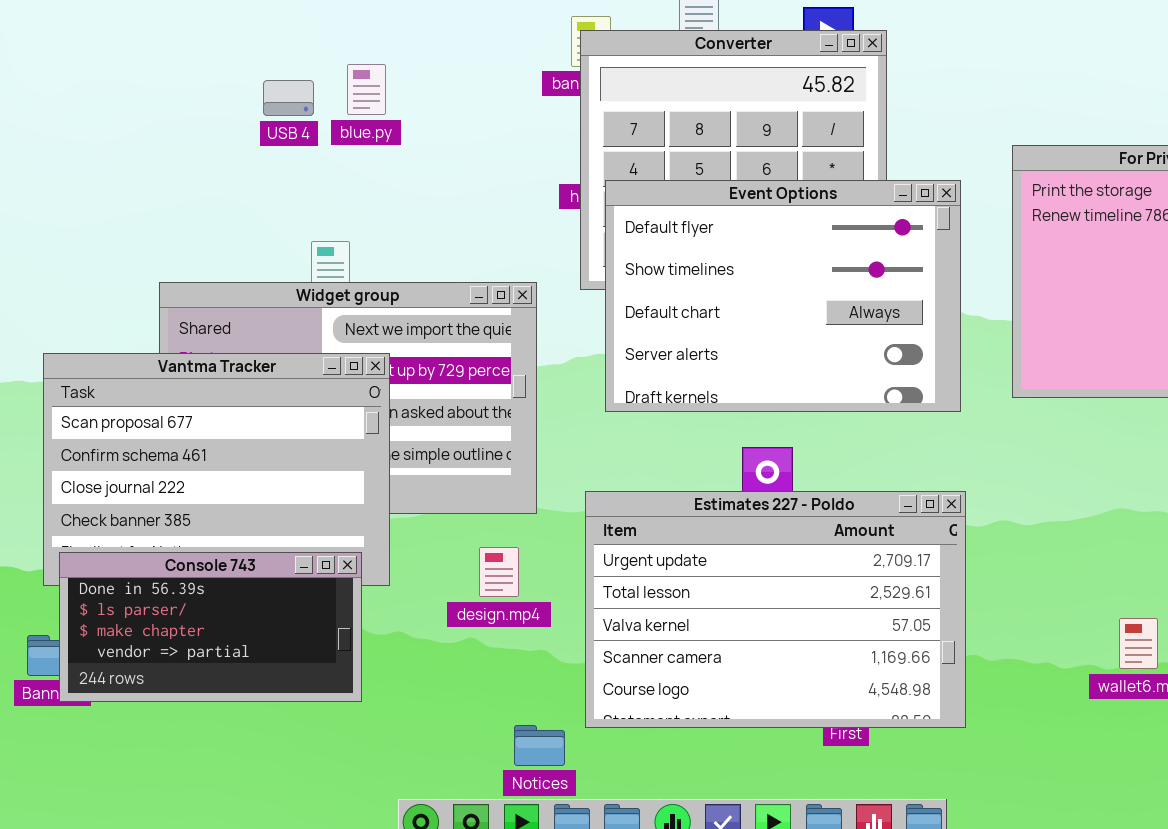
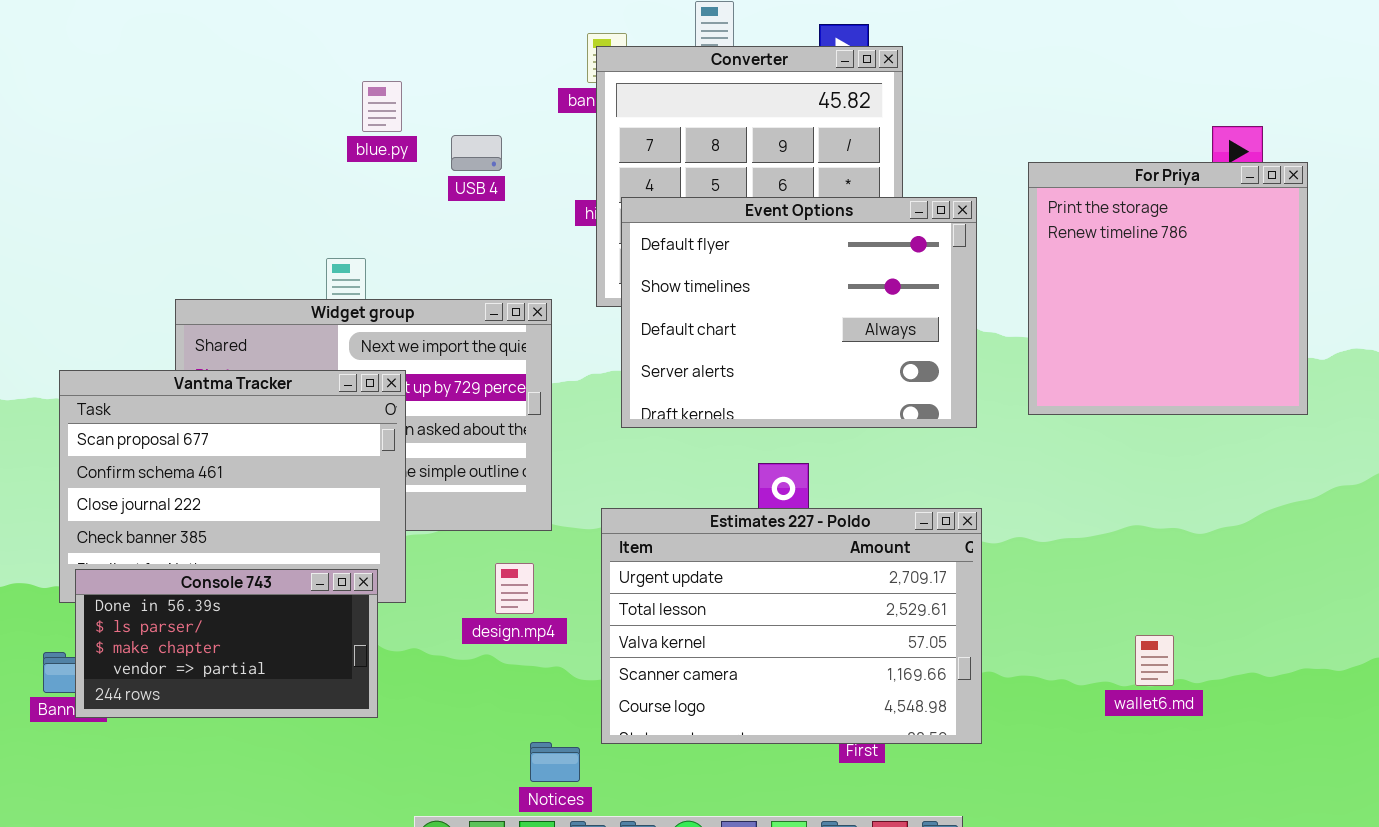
USB 4: [263,80,314,116] -> [451,135,502,171], moved

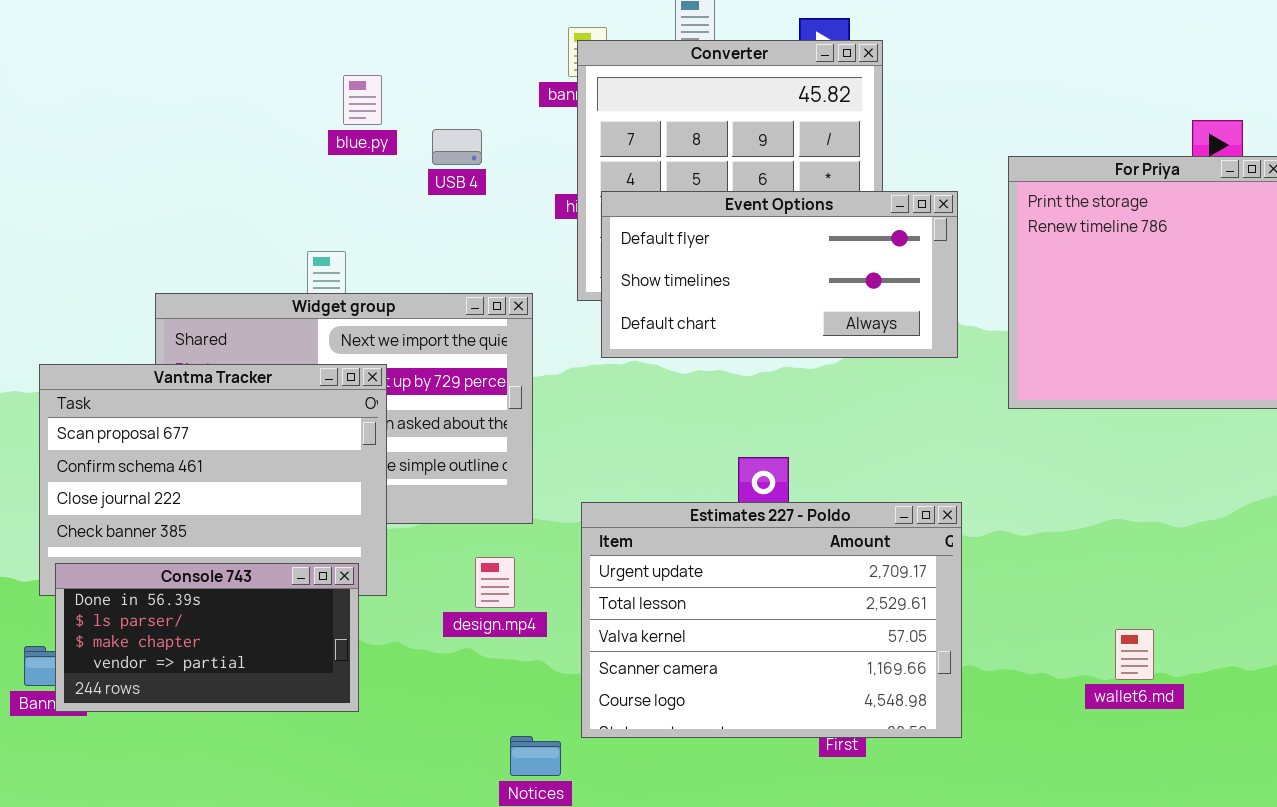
Event Options: [621,197,977,428] -> [601,191,958,358], resized

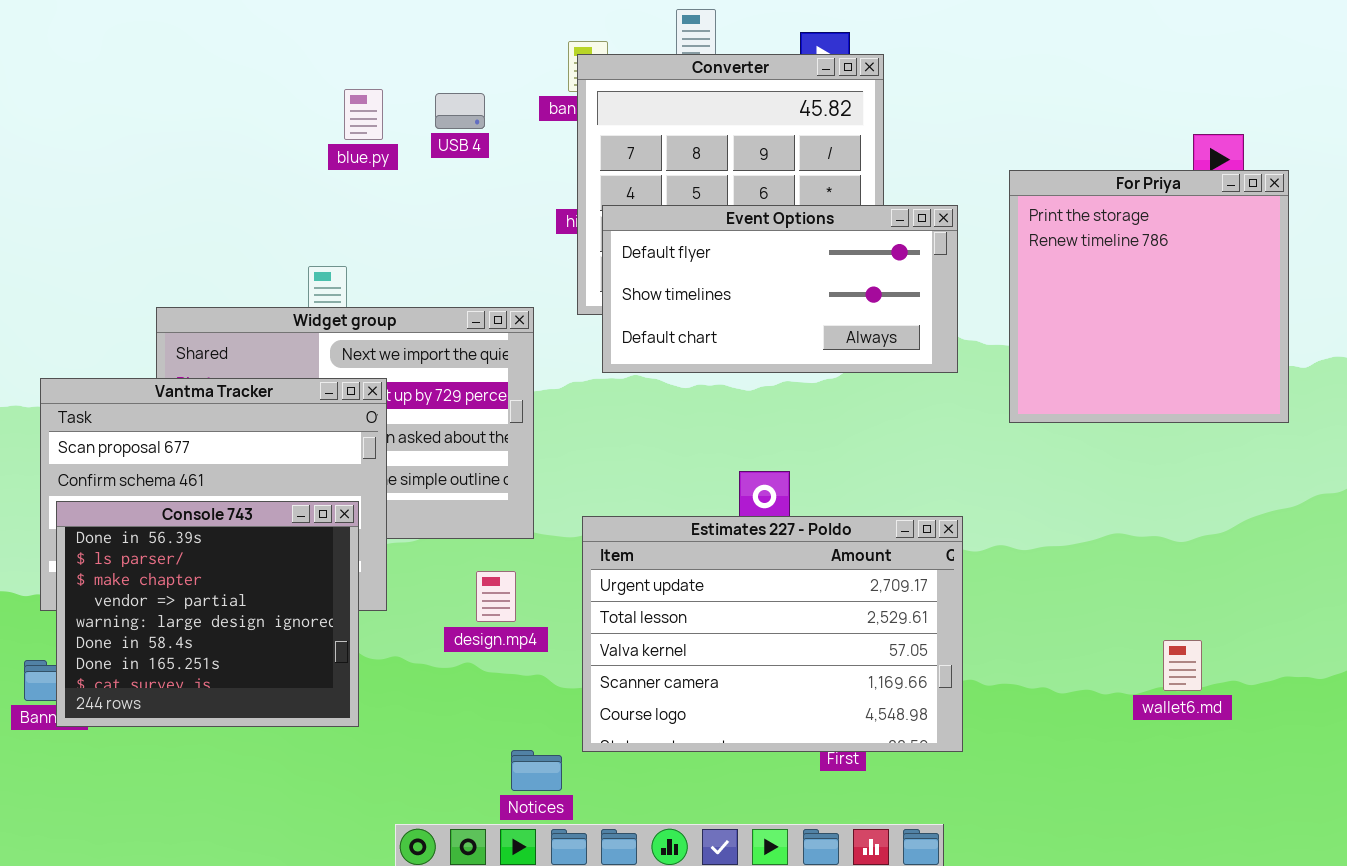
USB 4: [432,129,482,165] -> [435,93,485,129], moved
Console 743: [55,563,359,712] -> [56,501,359,727], resized
wallet6.md: [1115,629,1154,680] -> [1163,640,1202,691], moved

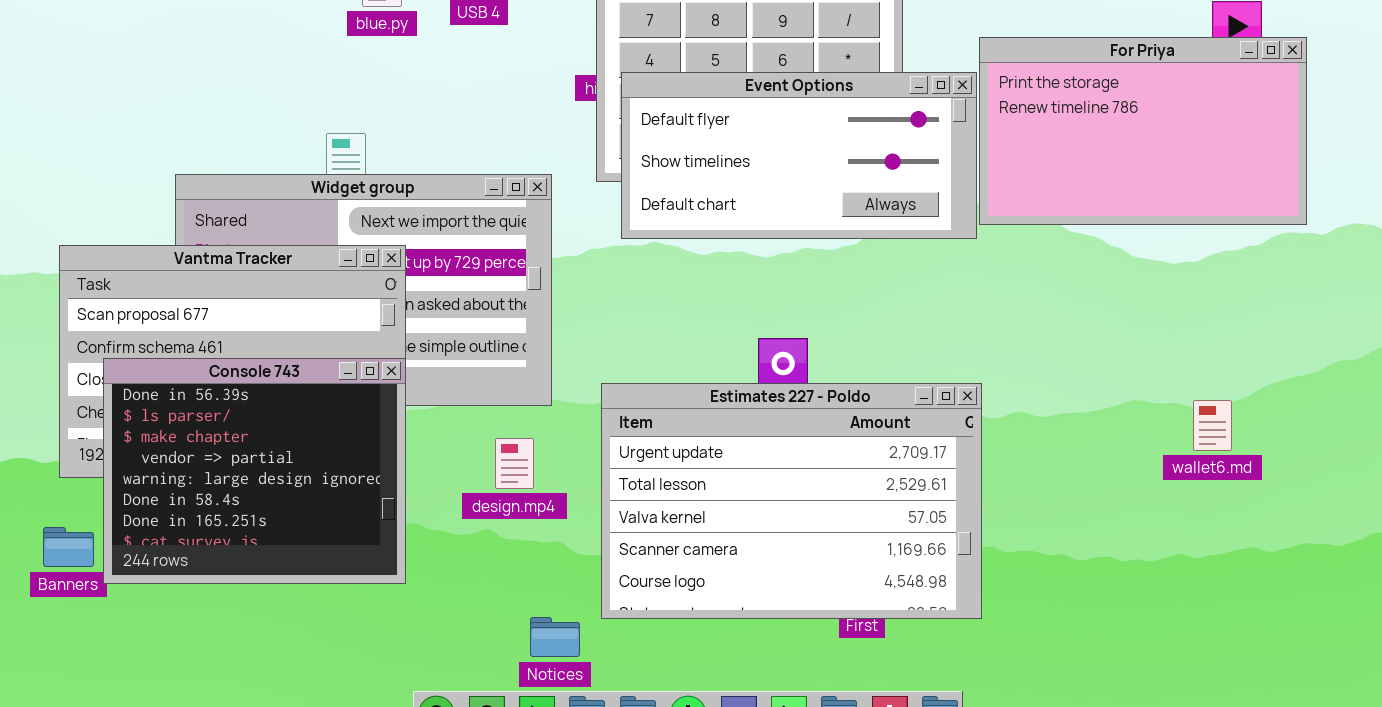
For Priya: [1009,170,1289,423] -> [979,37,1307,225], resized
Console 743: [56,501,359,727] -> [103,358,406,584], moved
wallet6.md: [1163,640,1202,691] -> [1193,400,1232,451], moved

